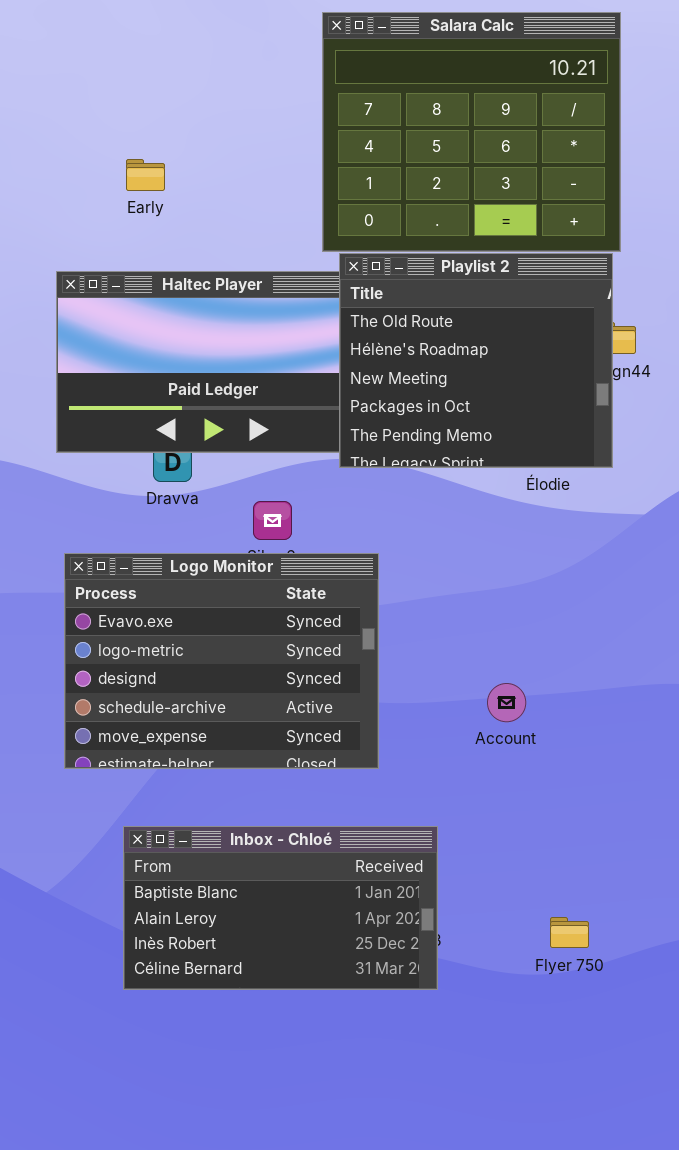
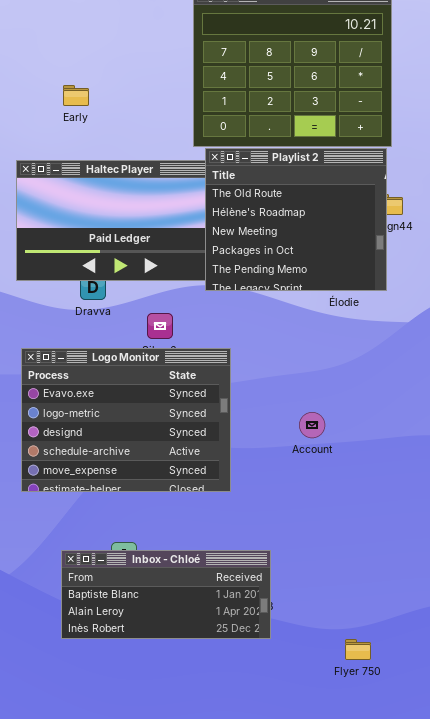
Account: [487,683,526,722] -> [299,412,325,438], moved
Inbox - Chloé: [123,826,438,990] -> [61,550,271,639], resized
Flyer 750: [550,917,589,948] -> [345,639,371,660], moved

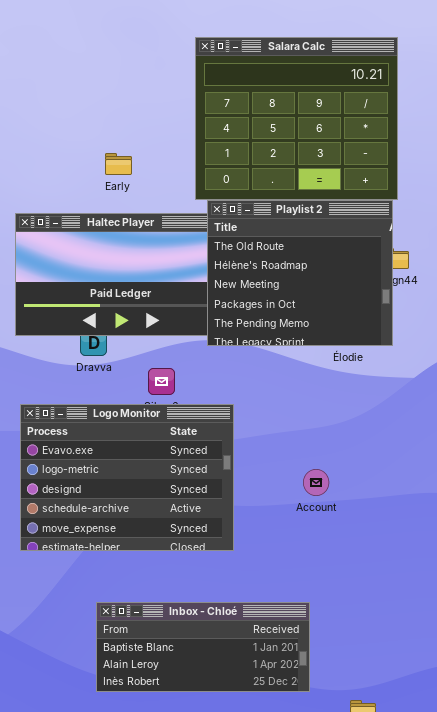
Early: [63,85,89,106] -> [105,153,132,175], moved
Inbox - Chloé: [61,550,271,639] -> [96,602,310,692], moved

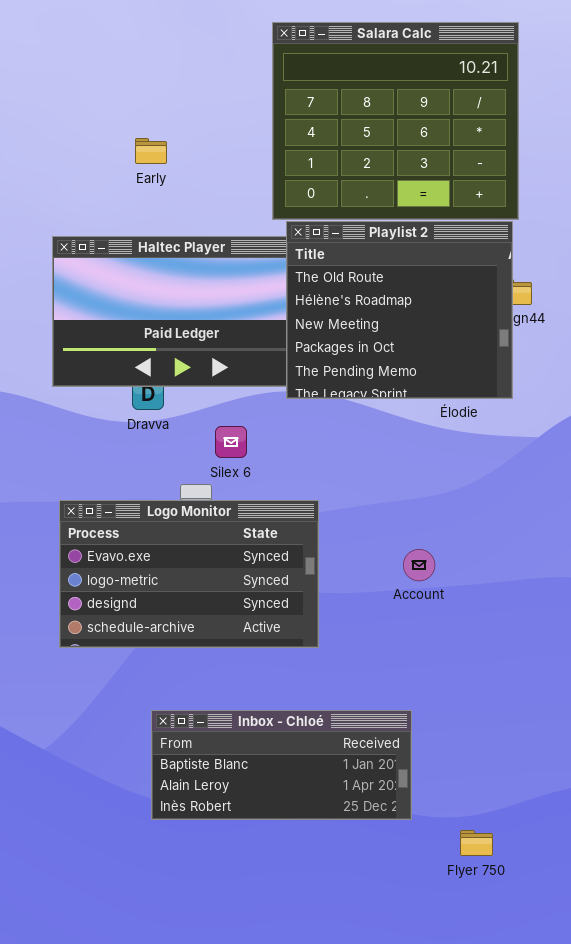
Early: [105,153,132,175] -> [135,138,167,164], moved
Logo Monitor: [20,404,234,551] -> [59,500,319,648], resized

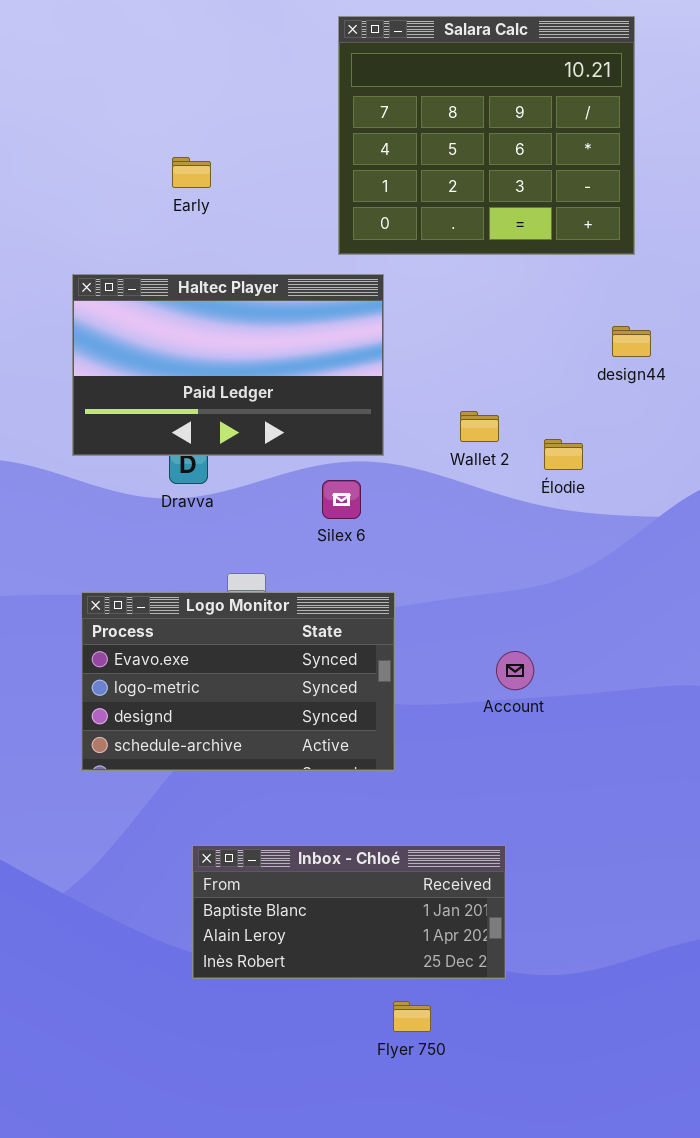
Playlist 2: [286,221,513,399] -> none, closed
Silex 6: [215,426,247,458] -> [322,480,361,519], moved
Flyer 750: [460,830,493,856] -> [393,1001,431,1032], moved

